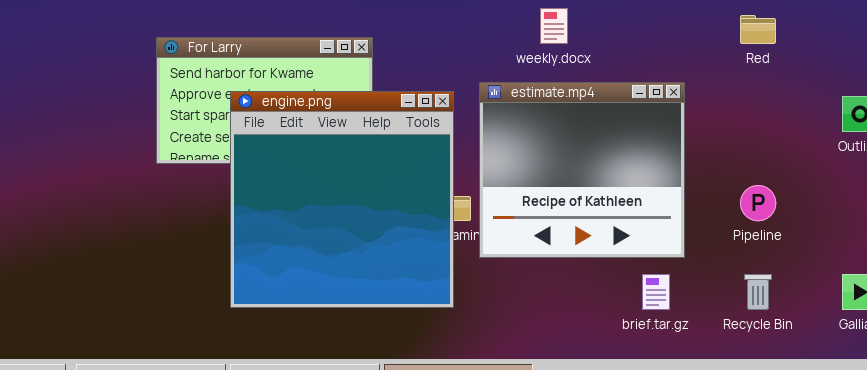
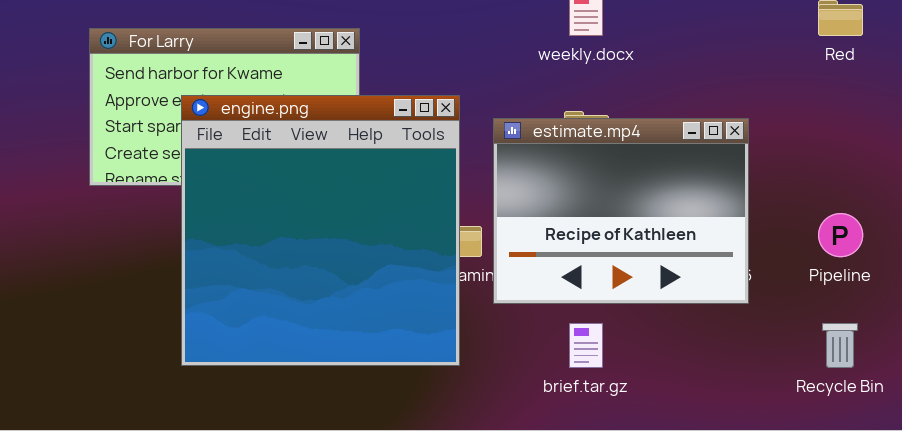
estimate.mp4: [479,82,685,258] -> [493,118,749,304], resized
brief.tar.gz: [642,274,670,310] -> [569,323,603,368], moved

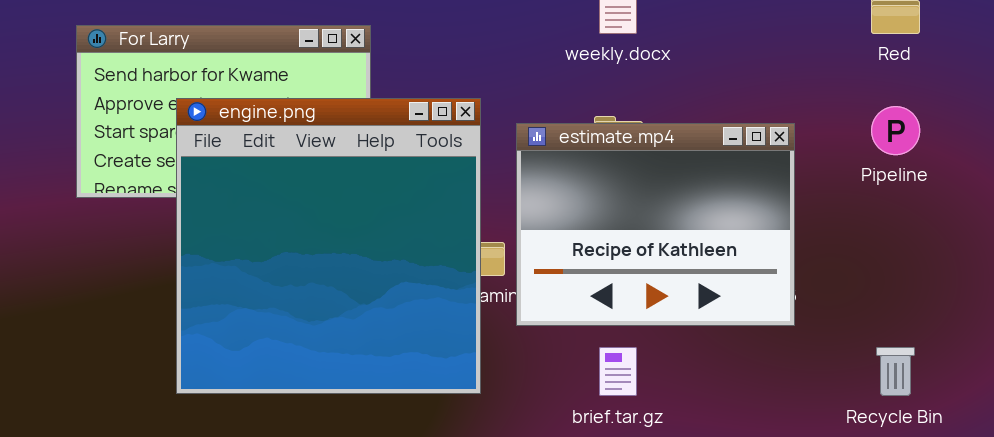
Pipeline: [818,213,863,257] -> [871,106,920,155], moved

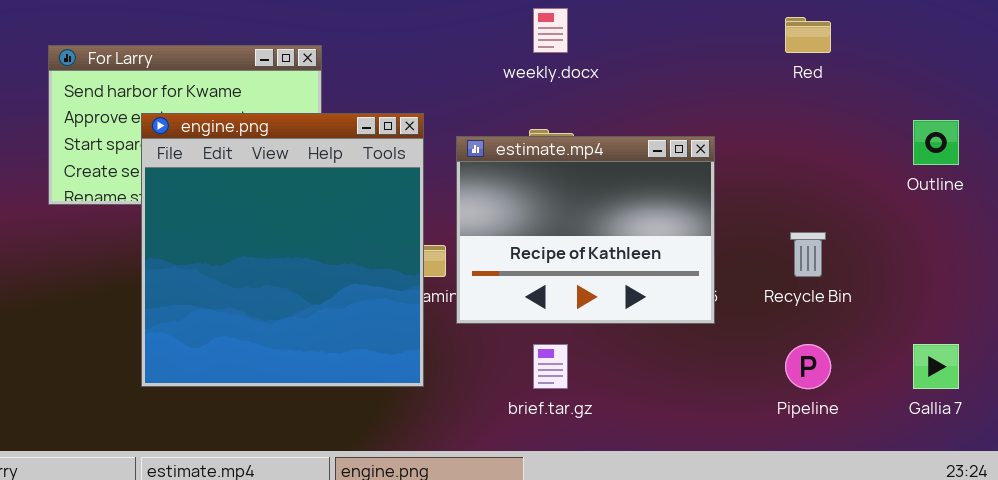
Pipeline: [871,106,920,155] -> [785,344,831,389], moved
Recycle Bin: [876,347,915,396] -> [790,232,826,277], moved

